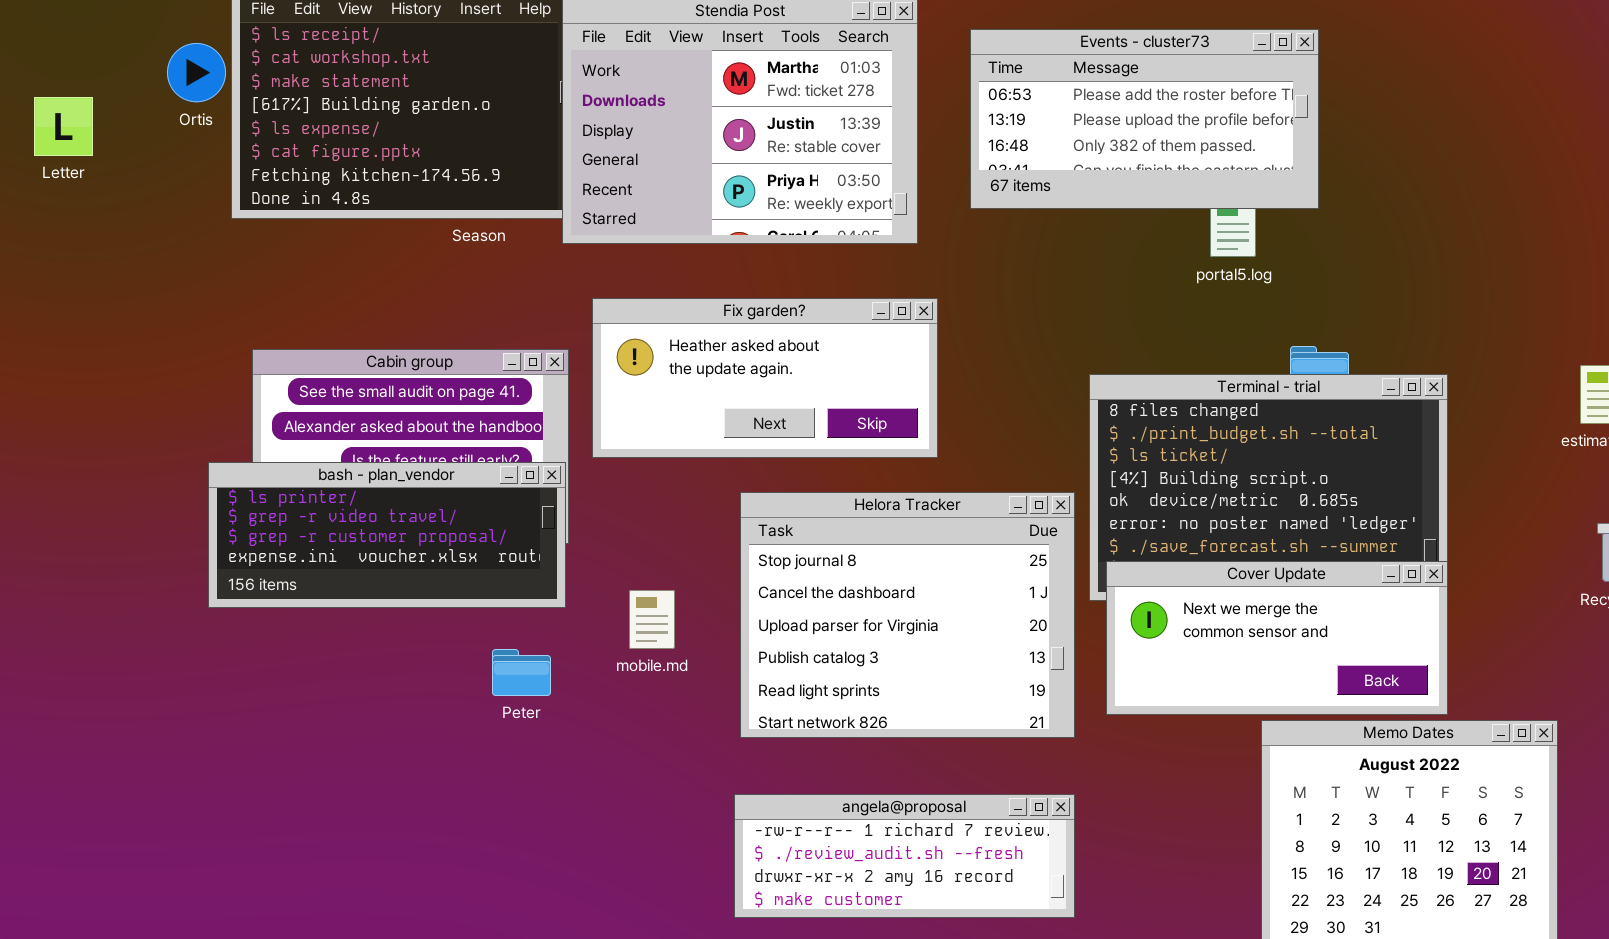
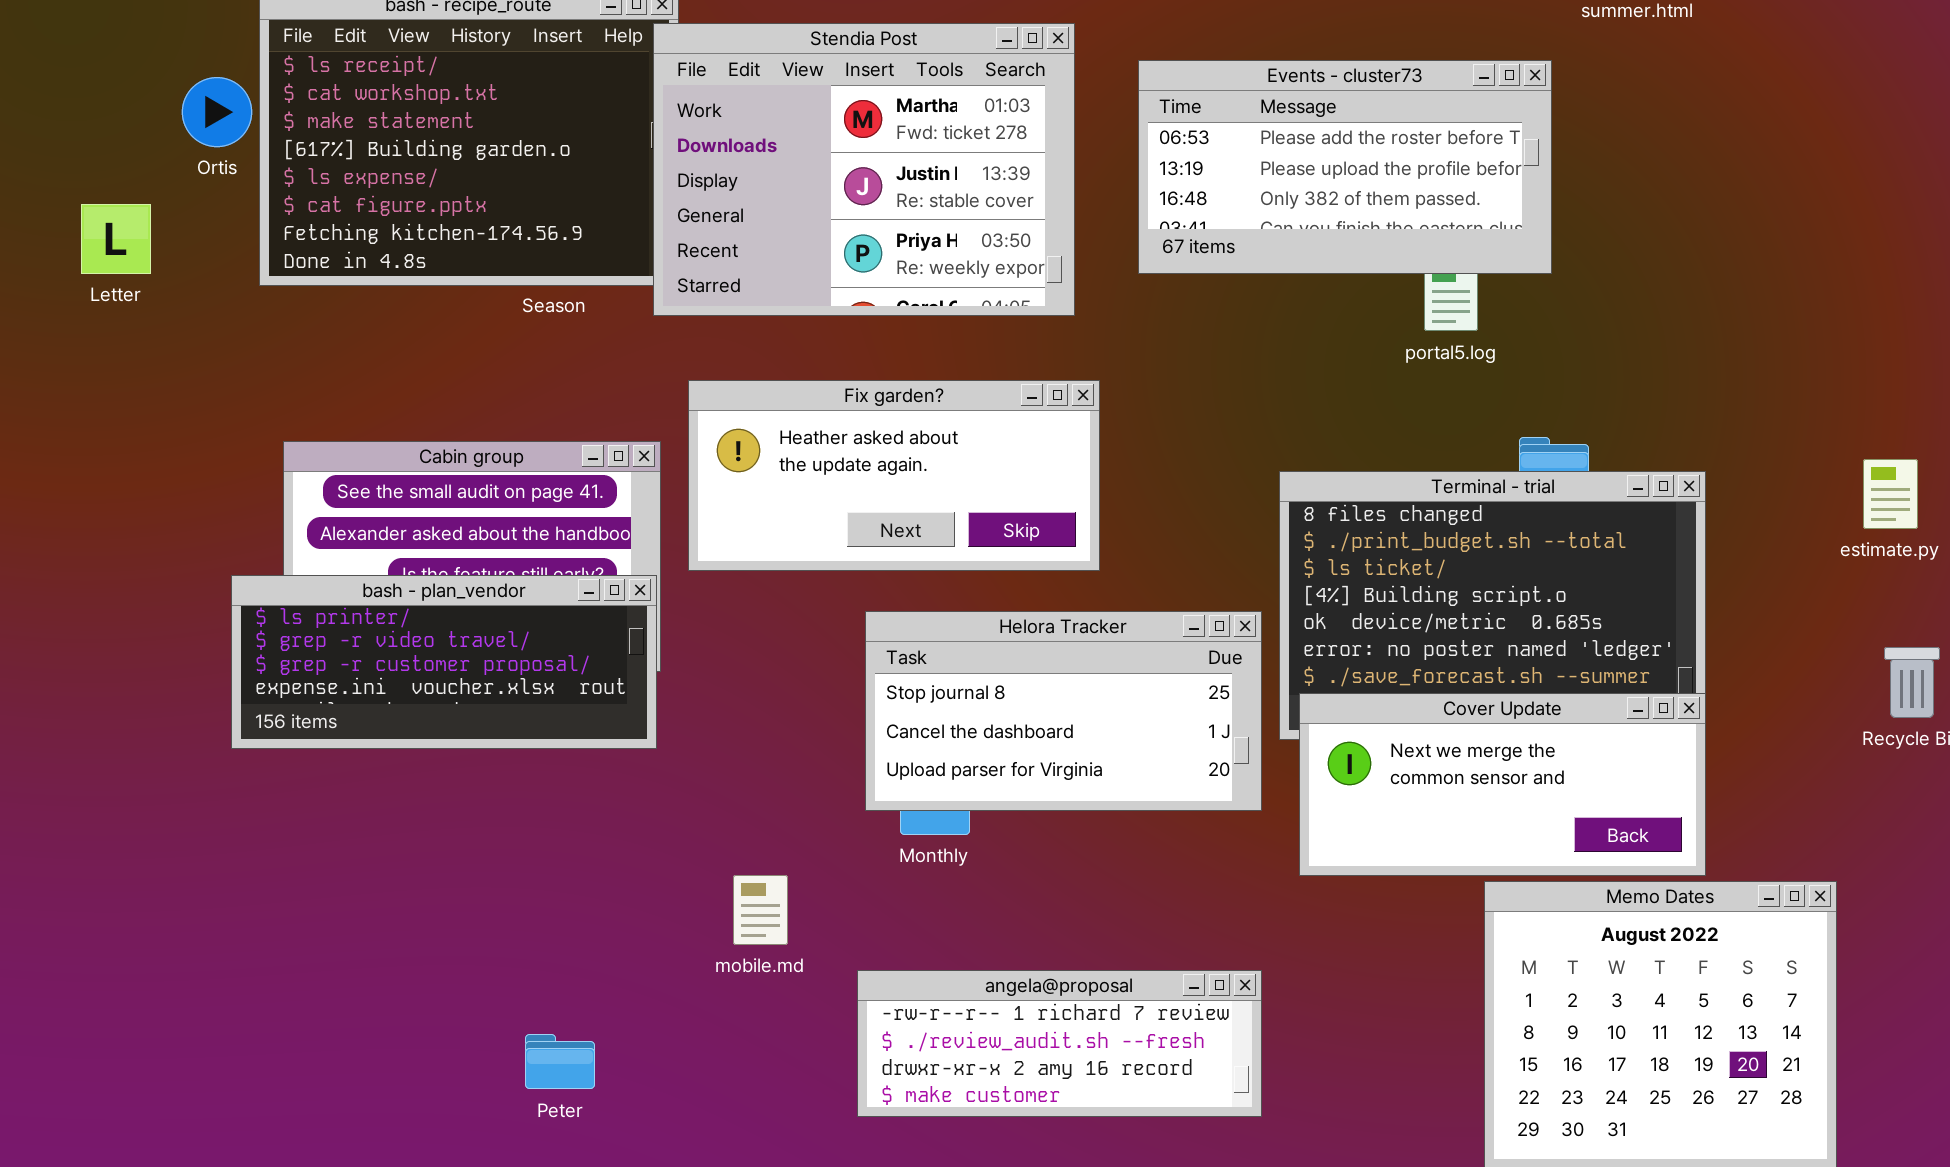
Letter: [34,97,93,156] -> [81,204,151,274], moved
Helora Tracker: [740,492,1075,738] -> [865,611,1262,811], resized
mobile.md: [629,590,675,649] -> [733,875,788,945], moved
Peter: [492,649,551,696] -> [525,1034,595,1089], moved

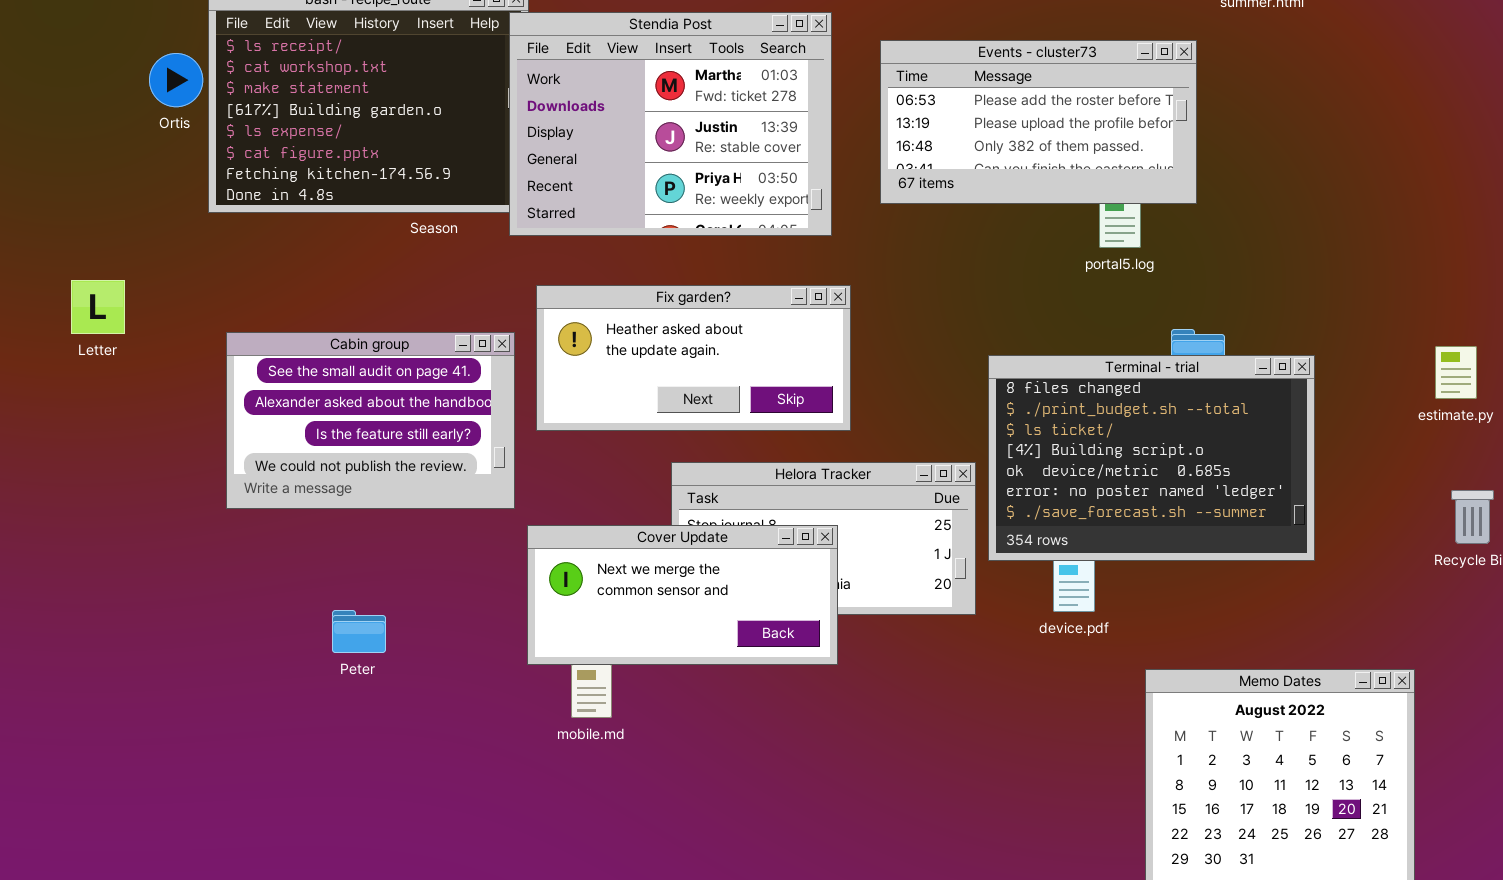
Letter: [81,204,151,274] -> [71,280,125,334], moved
bash - plan_vendor: [231,575,657,749] -> none, closed
Cover Update: [1299,693,1706,876] -> [527,525,838,665], moved
angela@proposal: [857,970,1262,1117] -> none, closed
Peter: [525,1034,595,1089] -> [332,610,386,653], moved

